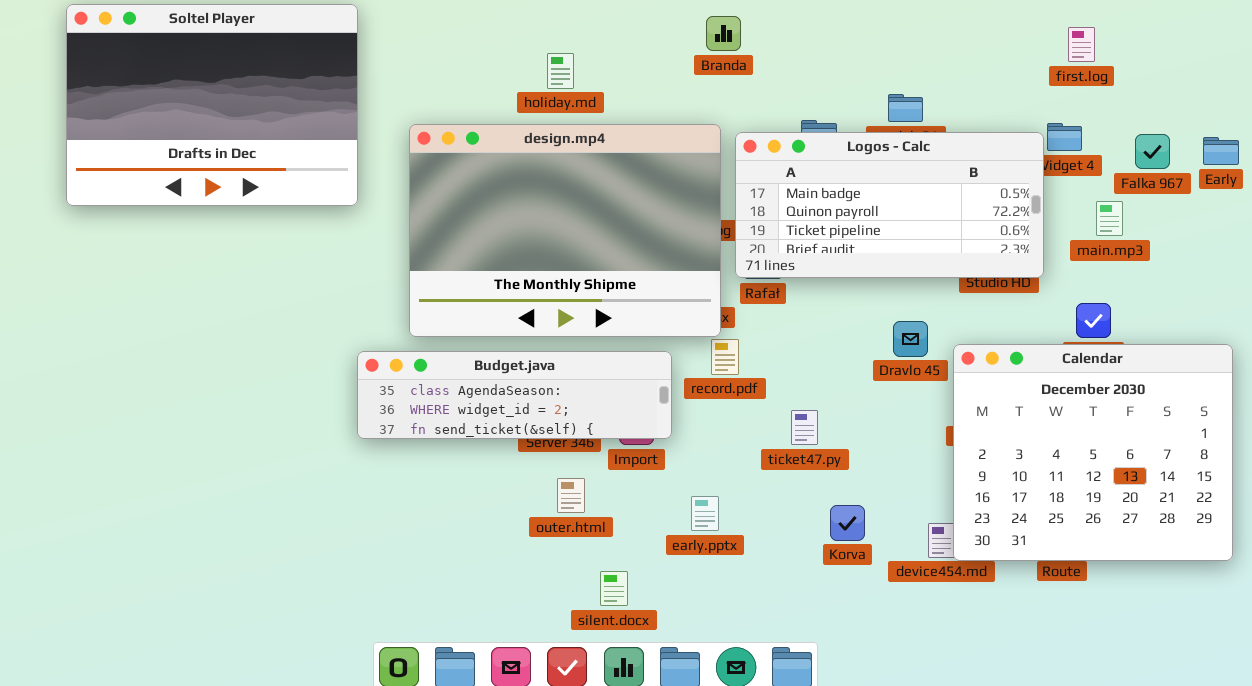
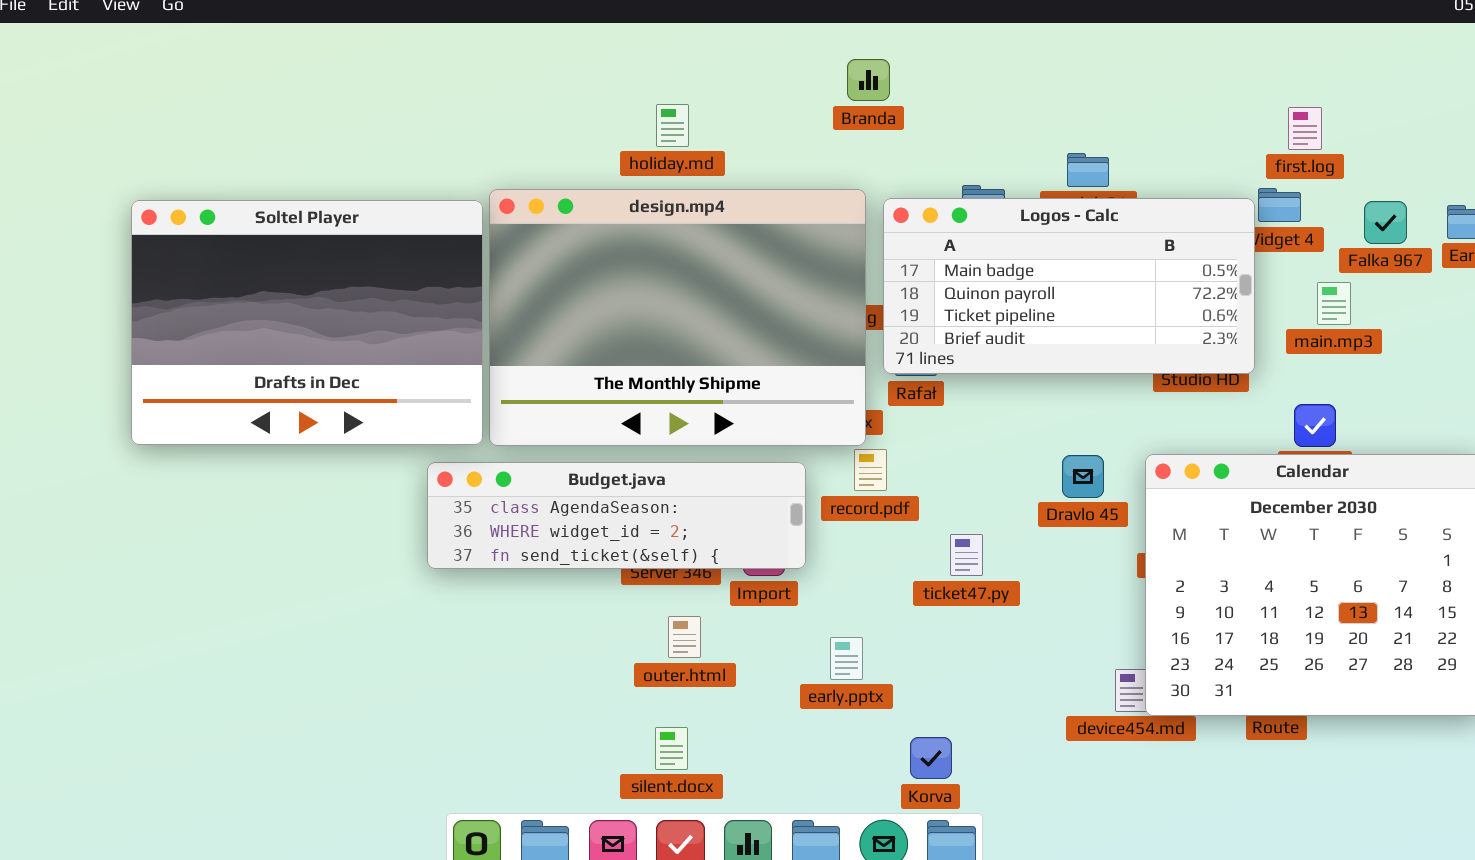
Soltel Player: [66,4,358,206] -> [131,200,483,445], moved
first.log: [1068,27,1095,62] -> [1288,107,1322,150], moved
Dravlo 45: [893,321,928,357] -> [1062,455,1104,498], moved
Korva: [830,505,865,541] -> [910,737,952,779], moved
silent.docx: [600,571,628,606] -> [655,727,688,770], moved

